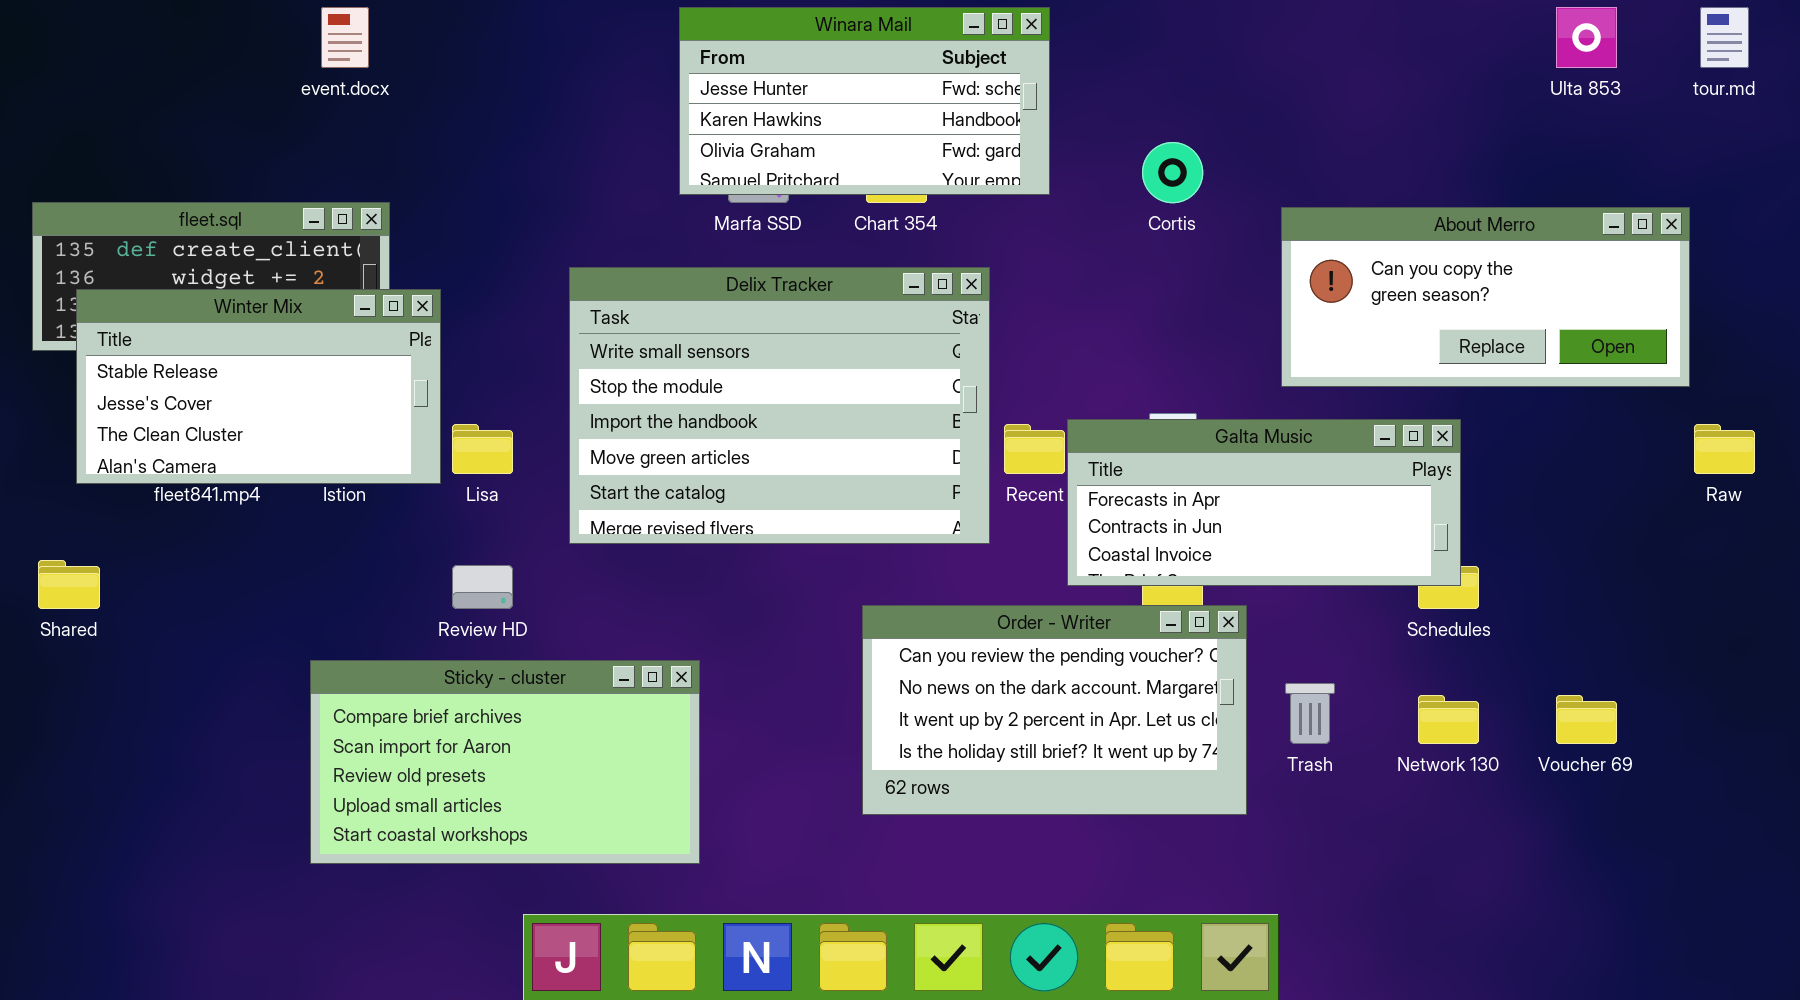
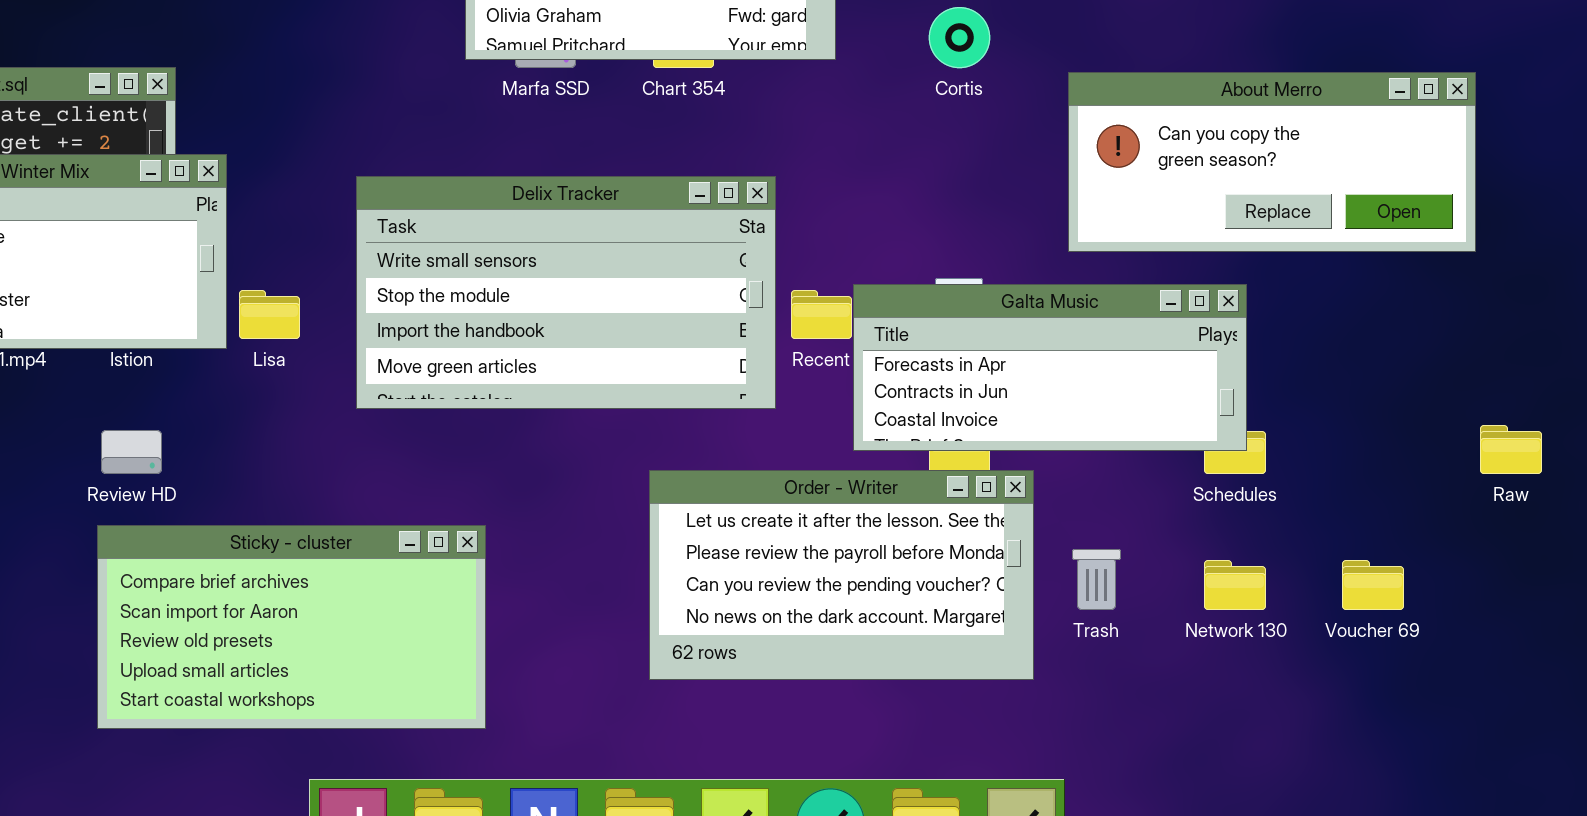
Delix Tracker: [569,267,990,544] -> [356,176,776,409], resized
Raw: [1694,424,1755,474] -> [1480,425,1542,474], moved
Review HD: [452,565,513,609] -> [101,430,162,474], moved
Order - Writer: [862,605,1247,815] -> [649,470,1034,680], scrolled up 2 rows

